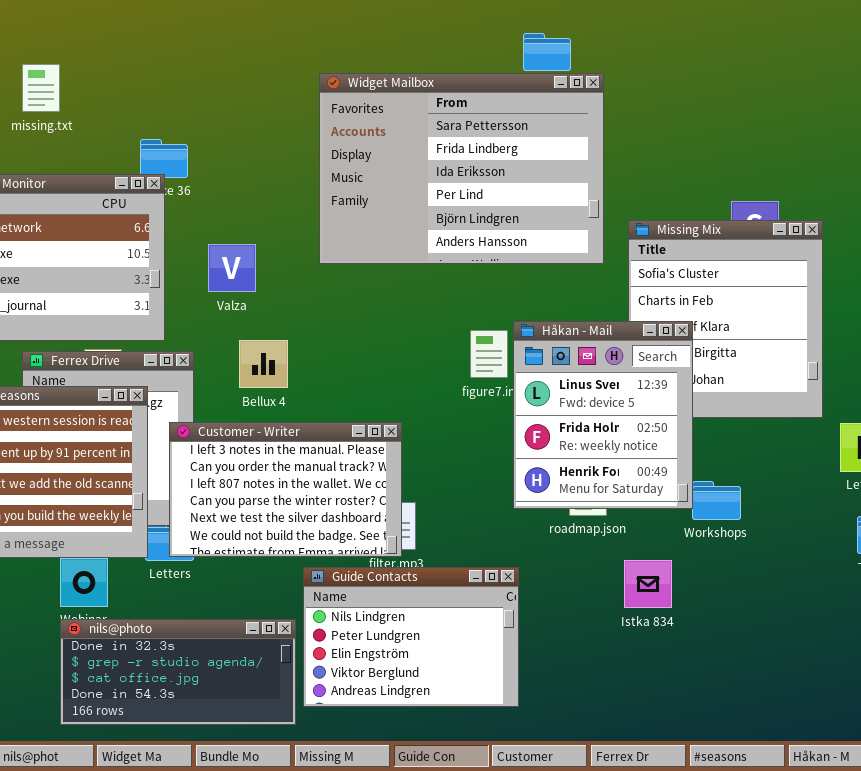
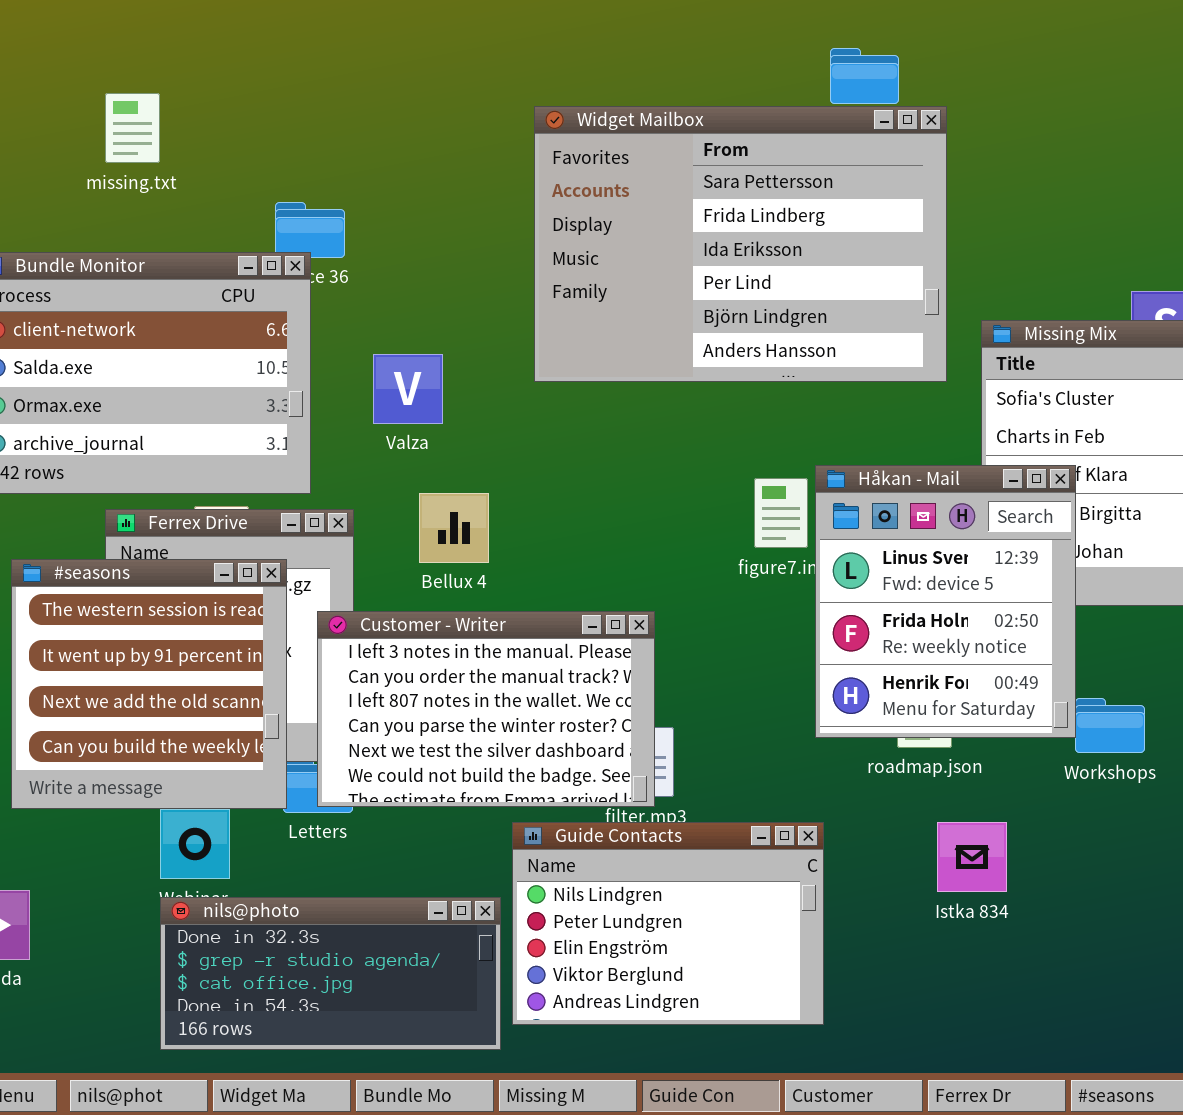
Istka 834: [624,560,672,608] -> [937,822,1007,892], moved

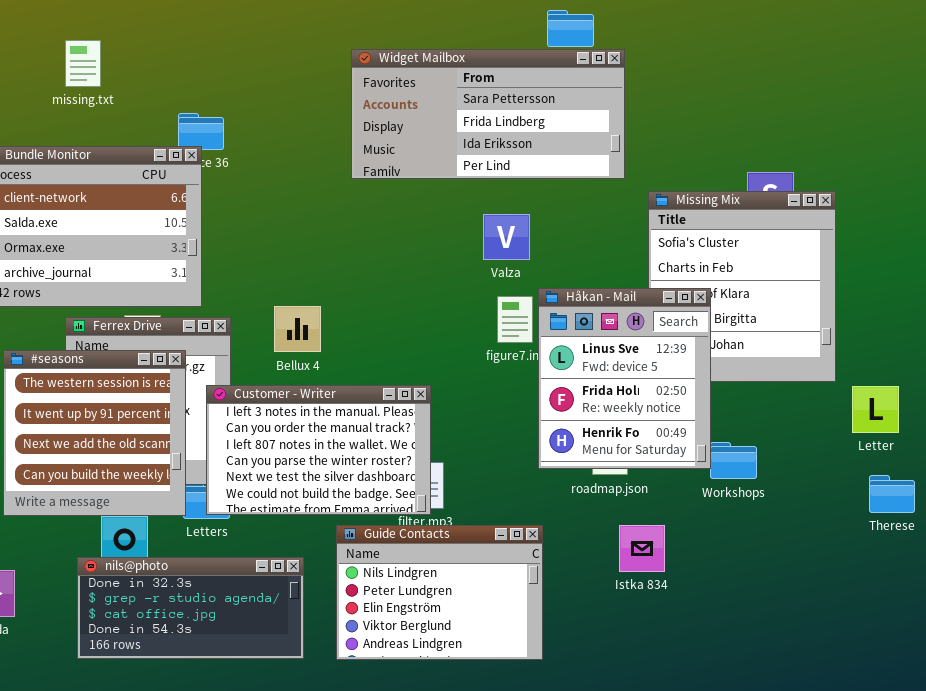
Widget Mailbox: [534,106,947,382] -> [351,49,625,179], resized
Valza: [373,354,443,424] -> [483,214,530,260], moved
nils@photo: [160,897,501,1050] -> [77,557,304,659], moved

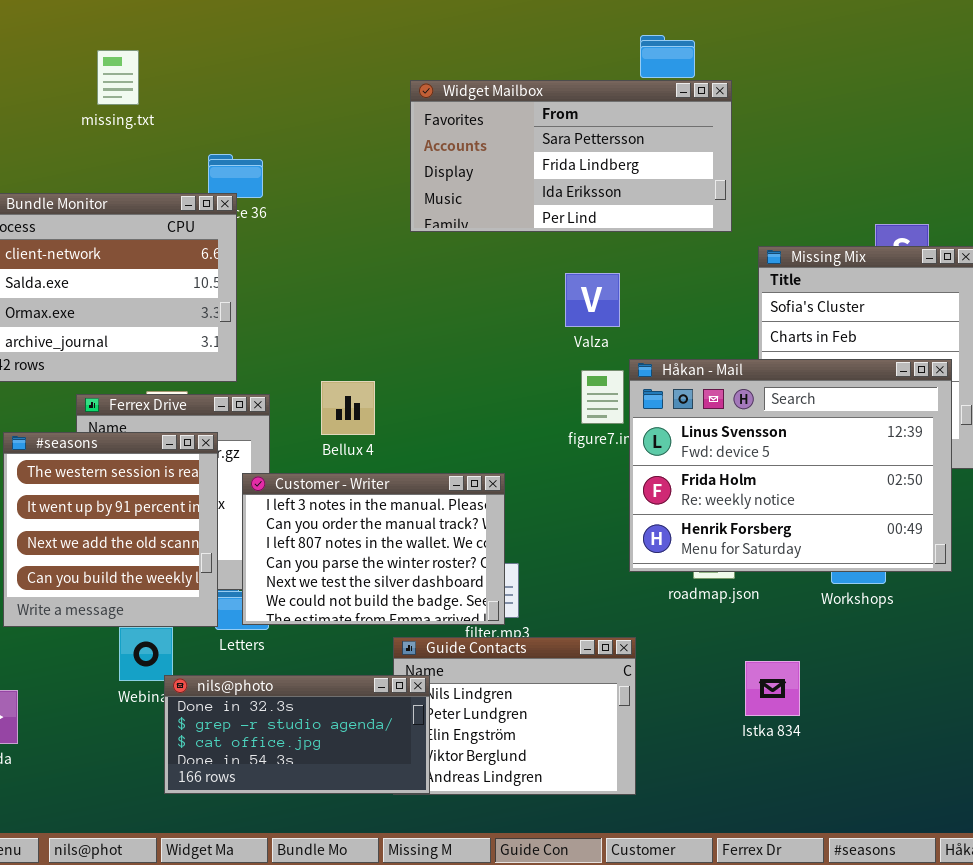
missing.txt: [65,40,101,87] -> [97,50,139,105], moved
Håkan - Mail: [538,288,711,469] -> [629,359,952,572], resized
Istka 834: [619,525,665,572] -> [745,661,800,716], moved
nils@photo: [77,557,304,659] -> [164,675,430,794], moved

